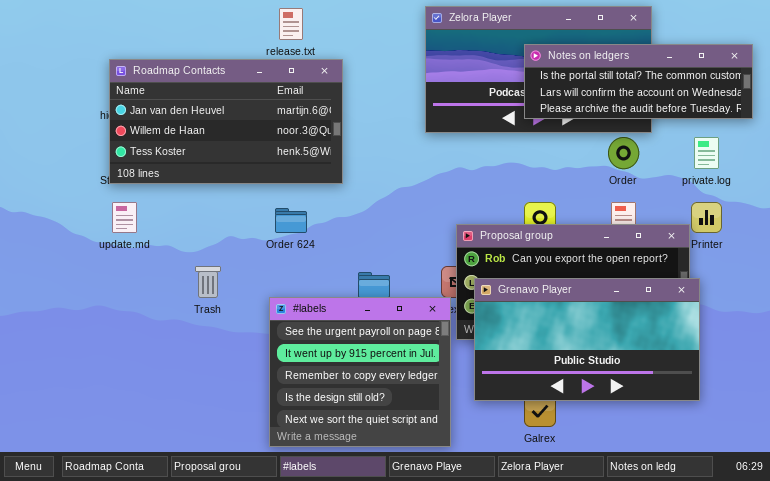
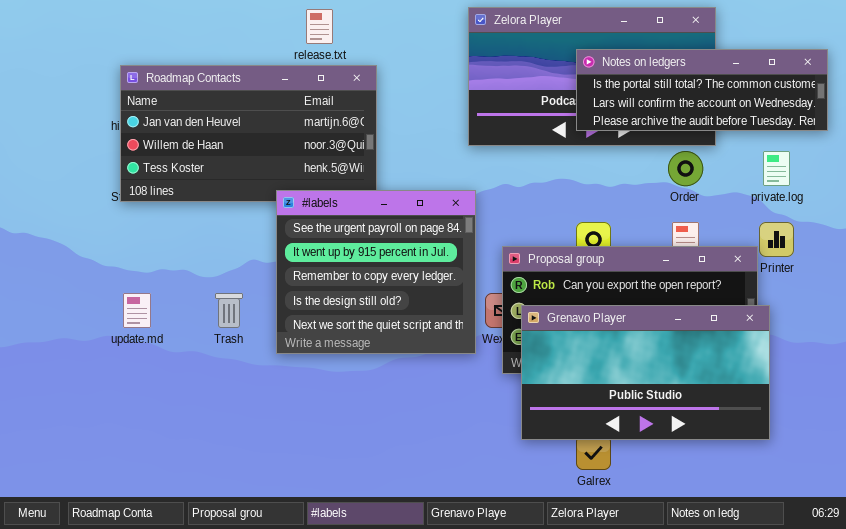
update.md: [112,202,137,233] -> [123,293,151,328], moved
#labels: [269,297,451,447] -> [276,190,476,354], moved

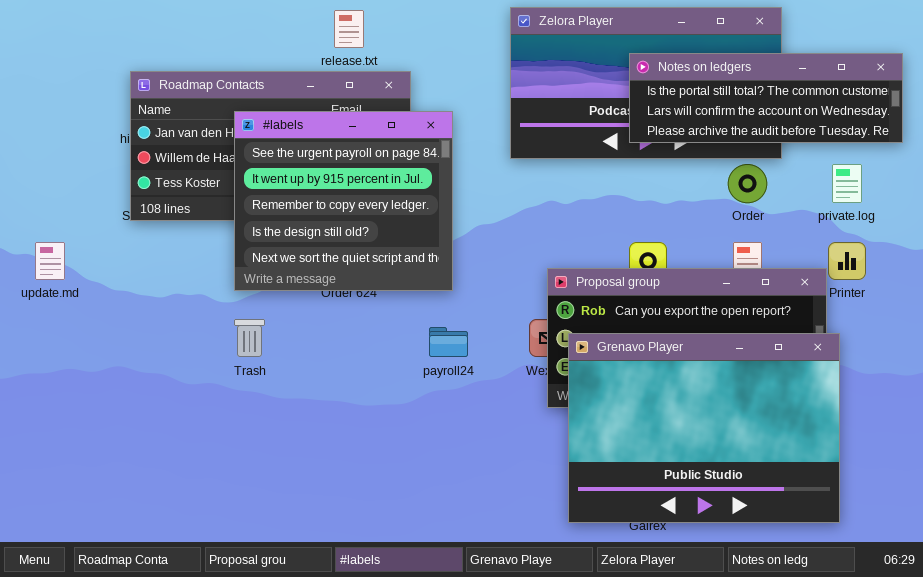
#labels: [276,190,476,354] -> [234,111,453,291], moved
update.md: [123,293,151,328] -> [35,242,65,280], moved
Grenavo Player: [521,305,770,440] -> [568,333,840,523], resized

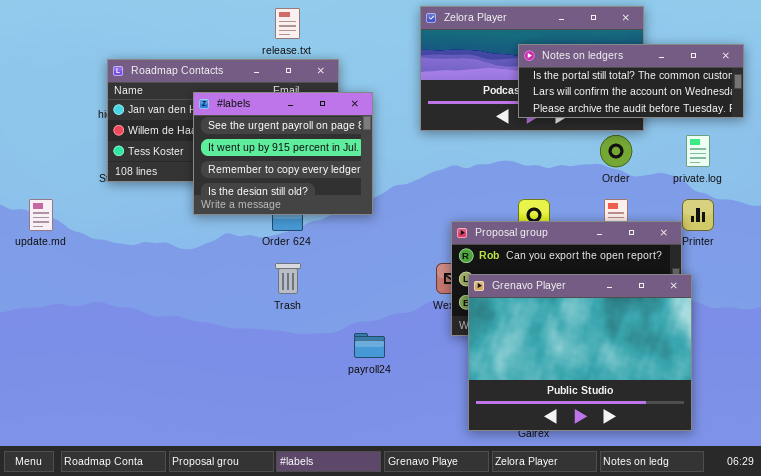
#labels: [234,111,453,291] -> [193,92,373,215], resized
Trash: [234,319,265,357] -> [275,263,301,294], moved
payroll24: [429,327,468,357] -> [354,333,385,358], moved

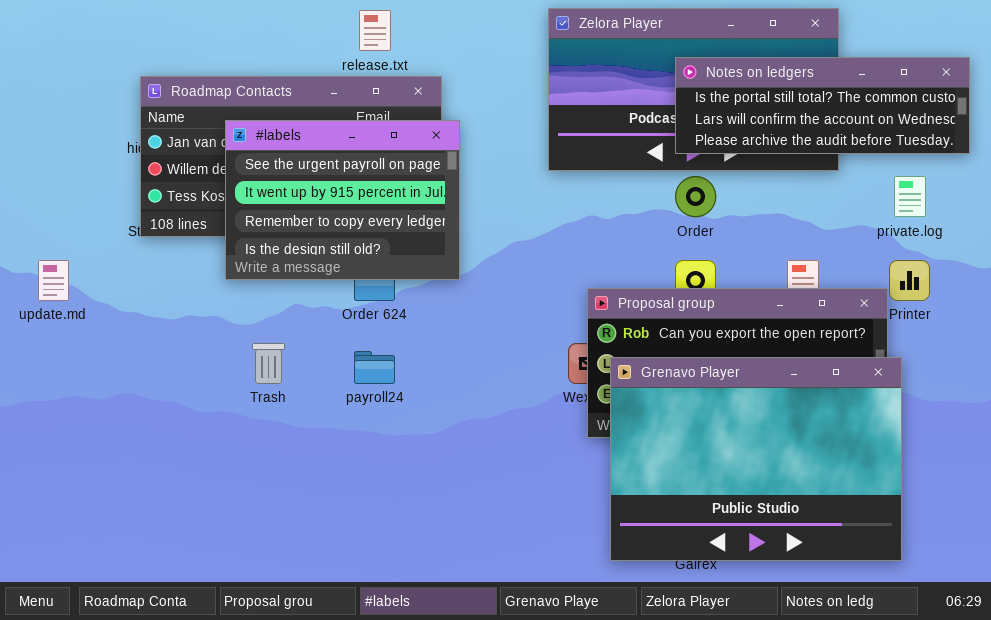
#labels: [193,92,373,215] -> [225,120,460,280], moved
Order: [600,135,632,167] -> [675,176,716,217], moved
Trash: [275,263,301,294] -> [252,343,285,384], moved
payroll24: [354,333,385,358] -> [354,351,395,384], moved

